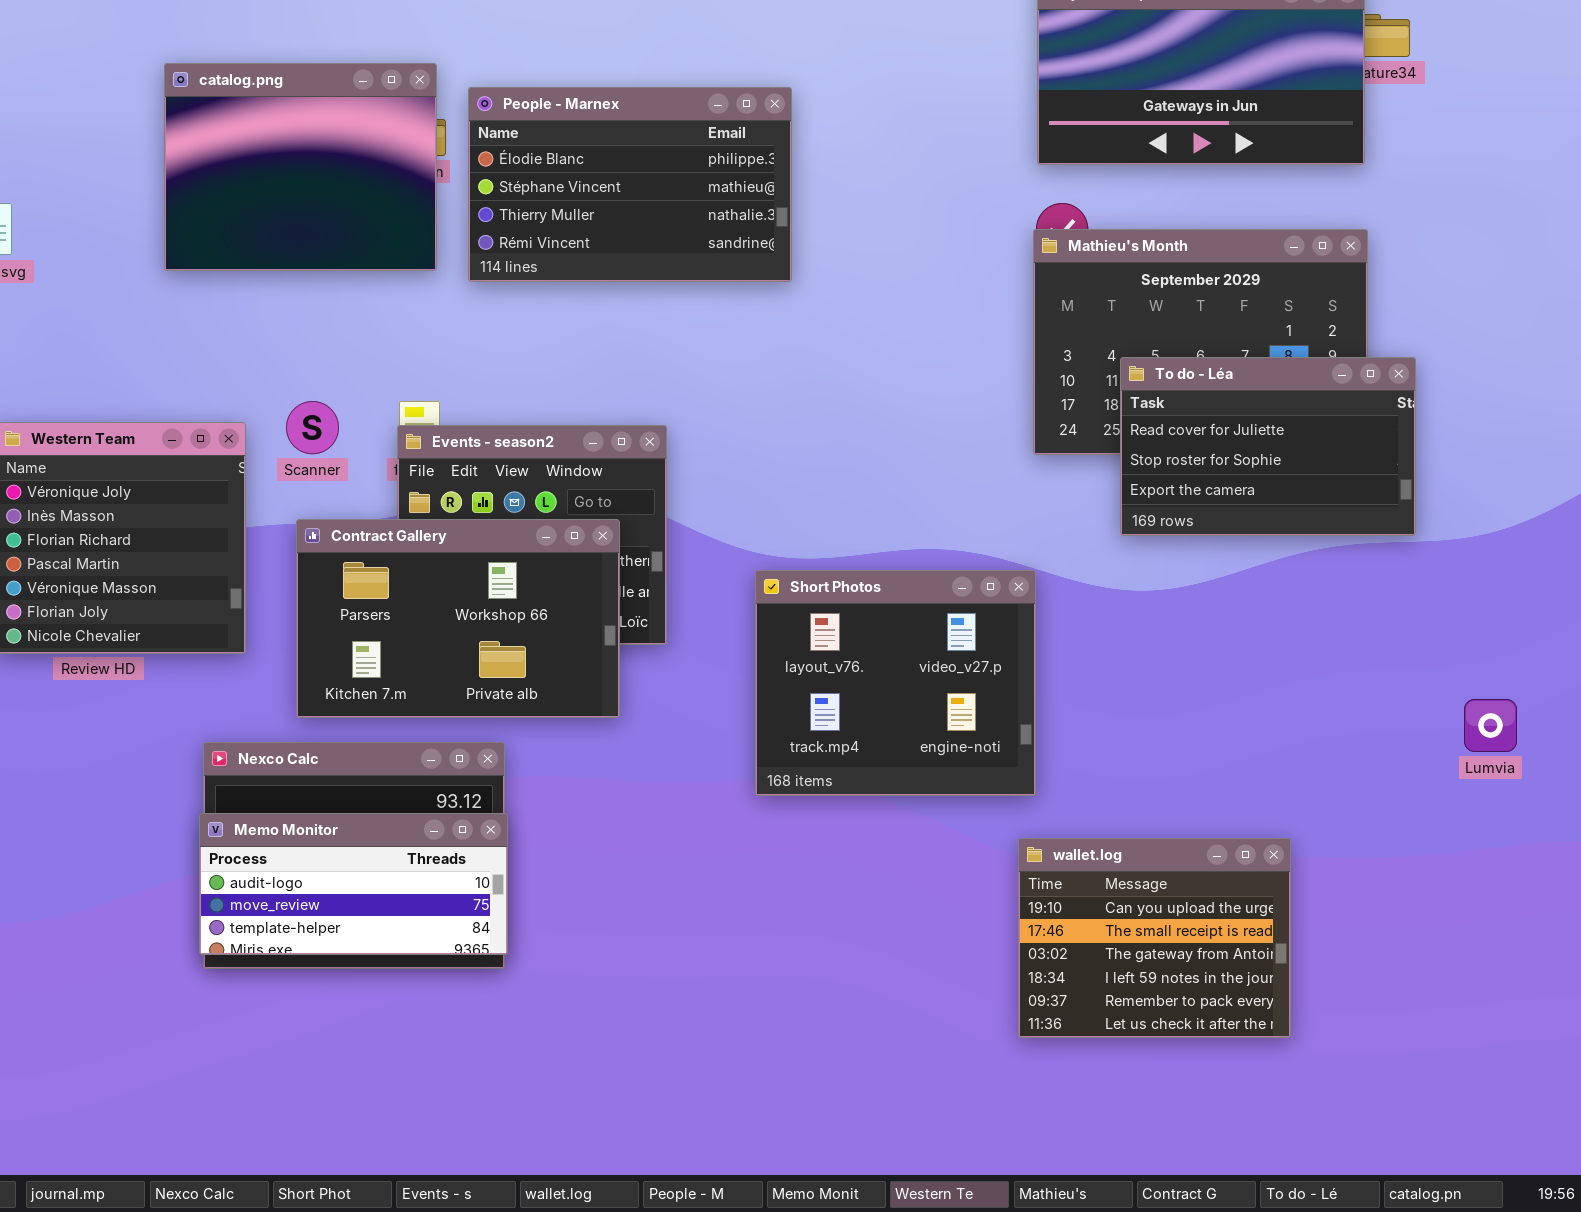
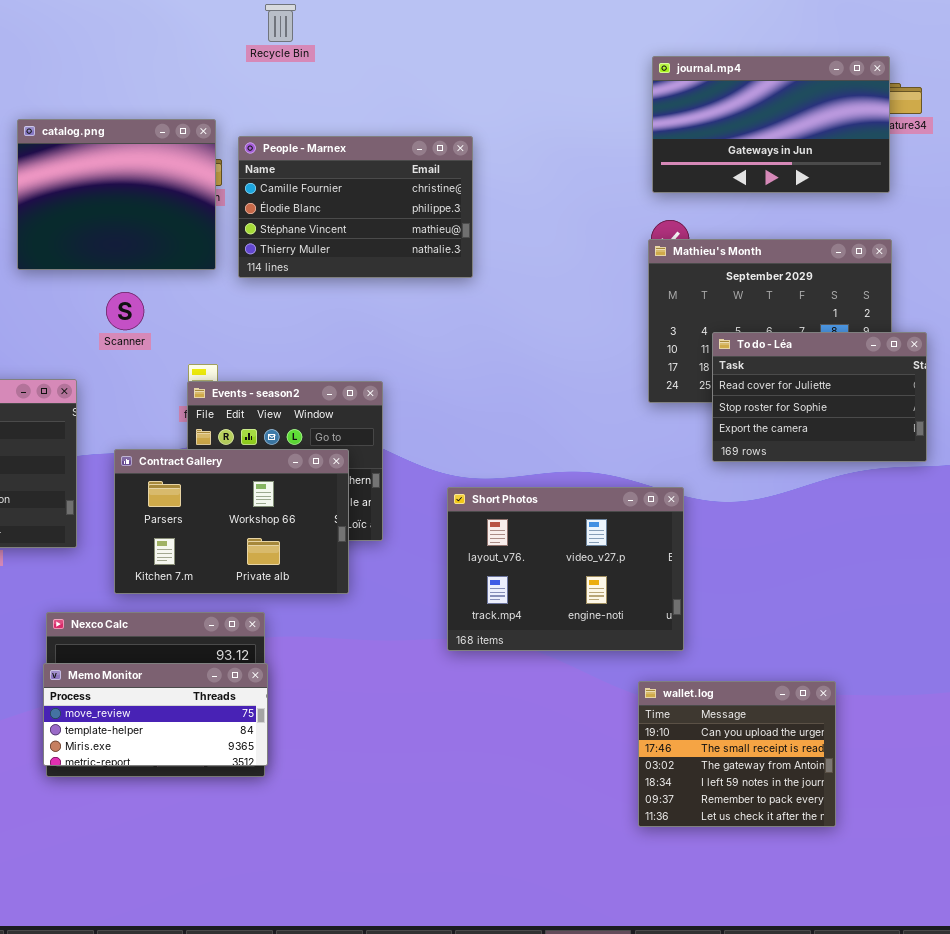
People - Marnex: [468,87,792,282] -> [238,136,473,278], scrolled up 1 row
Scanner: [286,401,339,454] -> [106,292,144,330], moved
Short Photos: [755,570,1036,796] -> [447,487,684,651], resized
Memo Monitor: [199,813,508,955] -> [43,663,268,766], scrolled down 1 row

